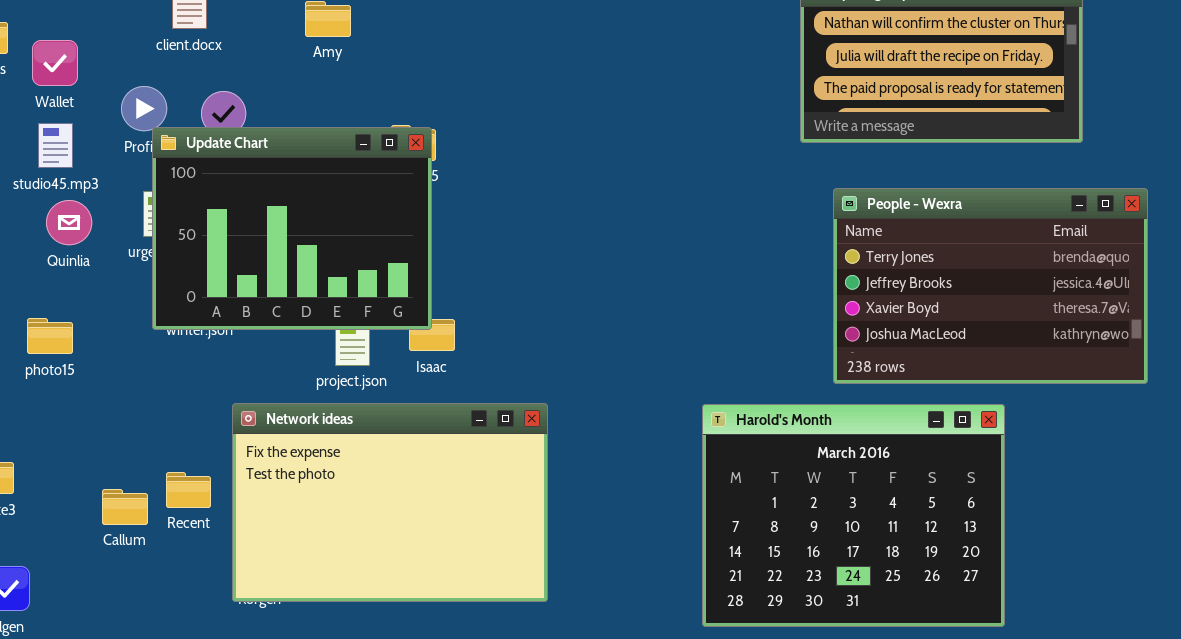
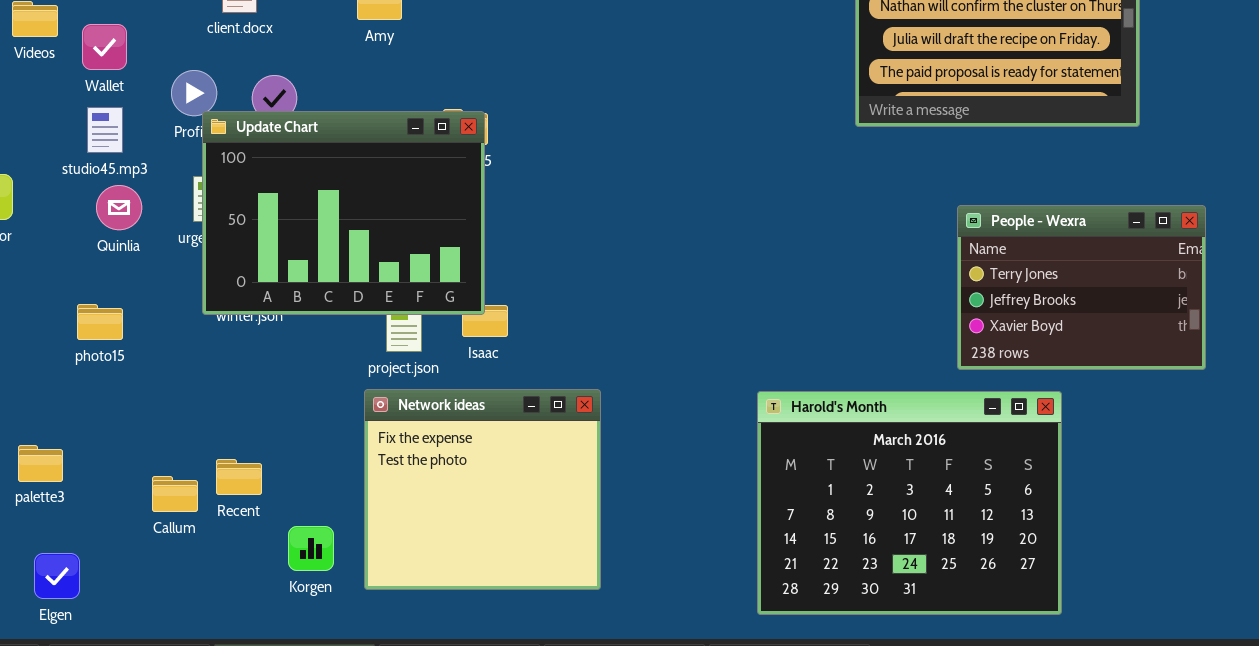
People - Wexra: [833,188,1148,384] -> [957,205,1206,370], resized
Network ideas: [232,403,548,602] -> [364,389,601,590], resized

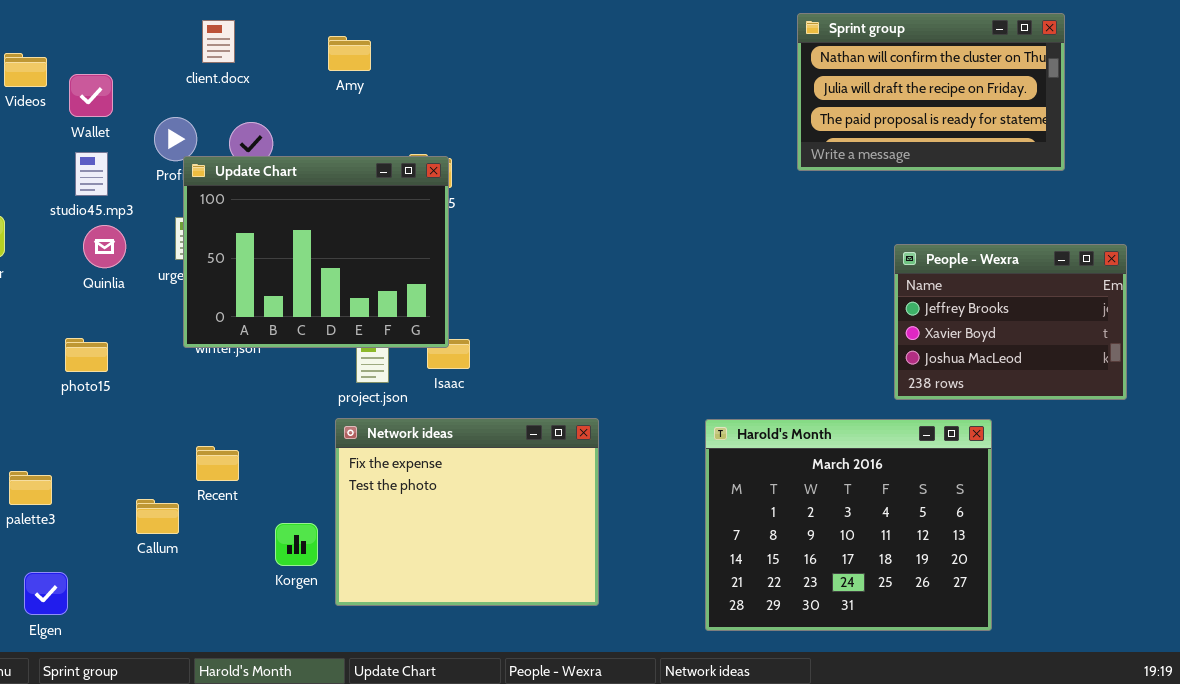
People - Wexra: [957,205,1206,370] -> [894,244,1127,400], scrolled down 1 row
Network ideas: [364,389,601,590] -> [335,418,599,606], resized
Recent: [216,459,262,495] -> [196,446,239,481], moved
Korgen: [288,526,334,571] -> [275,523,318,566], moved

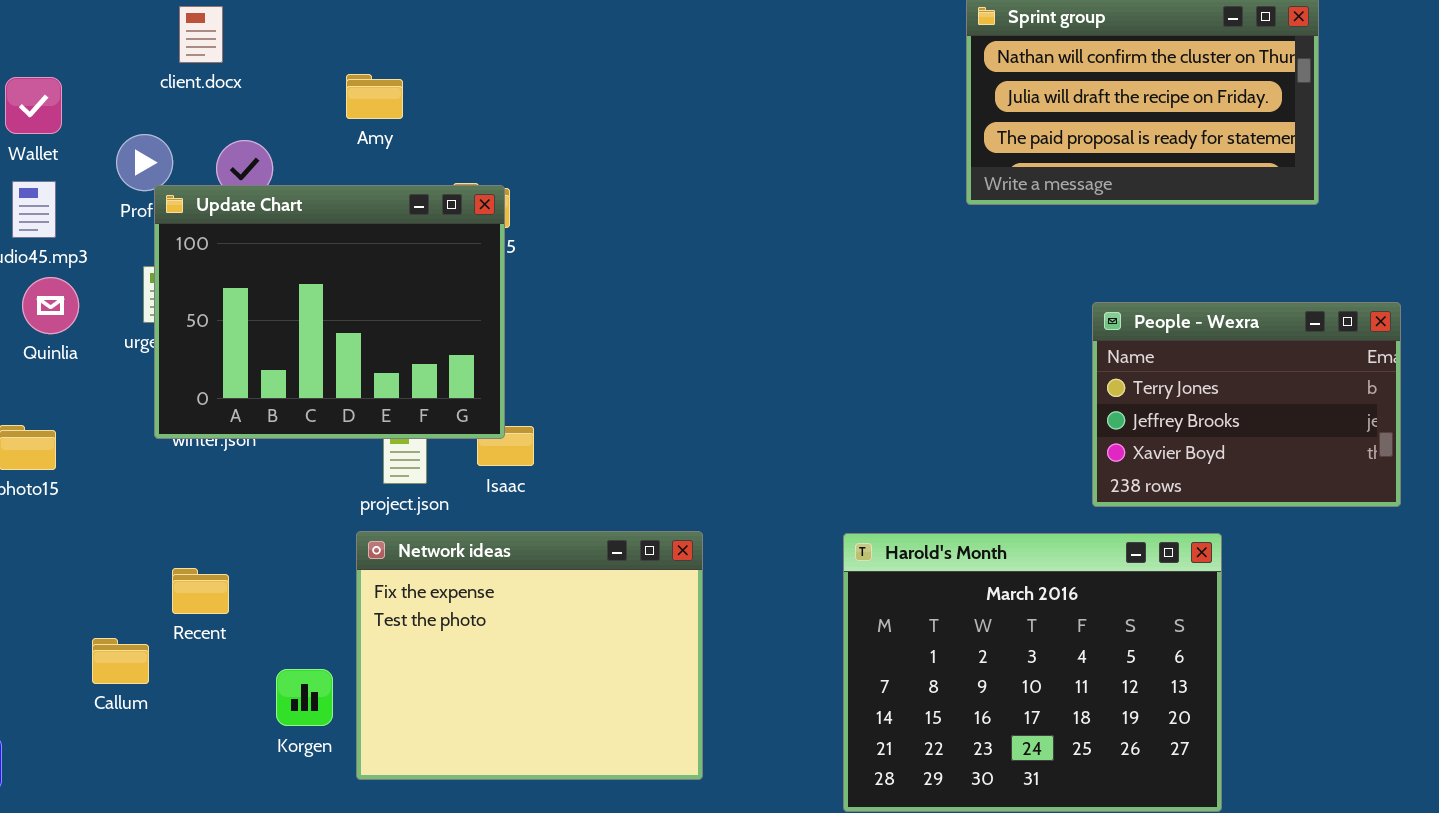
Amy: [328,36,371,71] -> [346,74,403,119], moved
People - Wexra: [894,244,1127,400] -> [1092,302,1401,507], scrolled up 1 row

